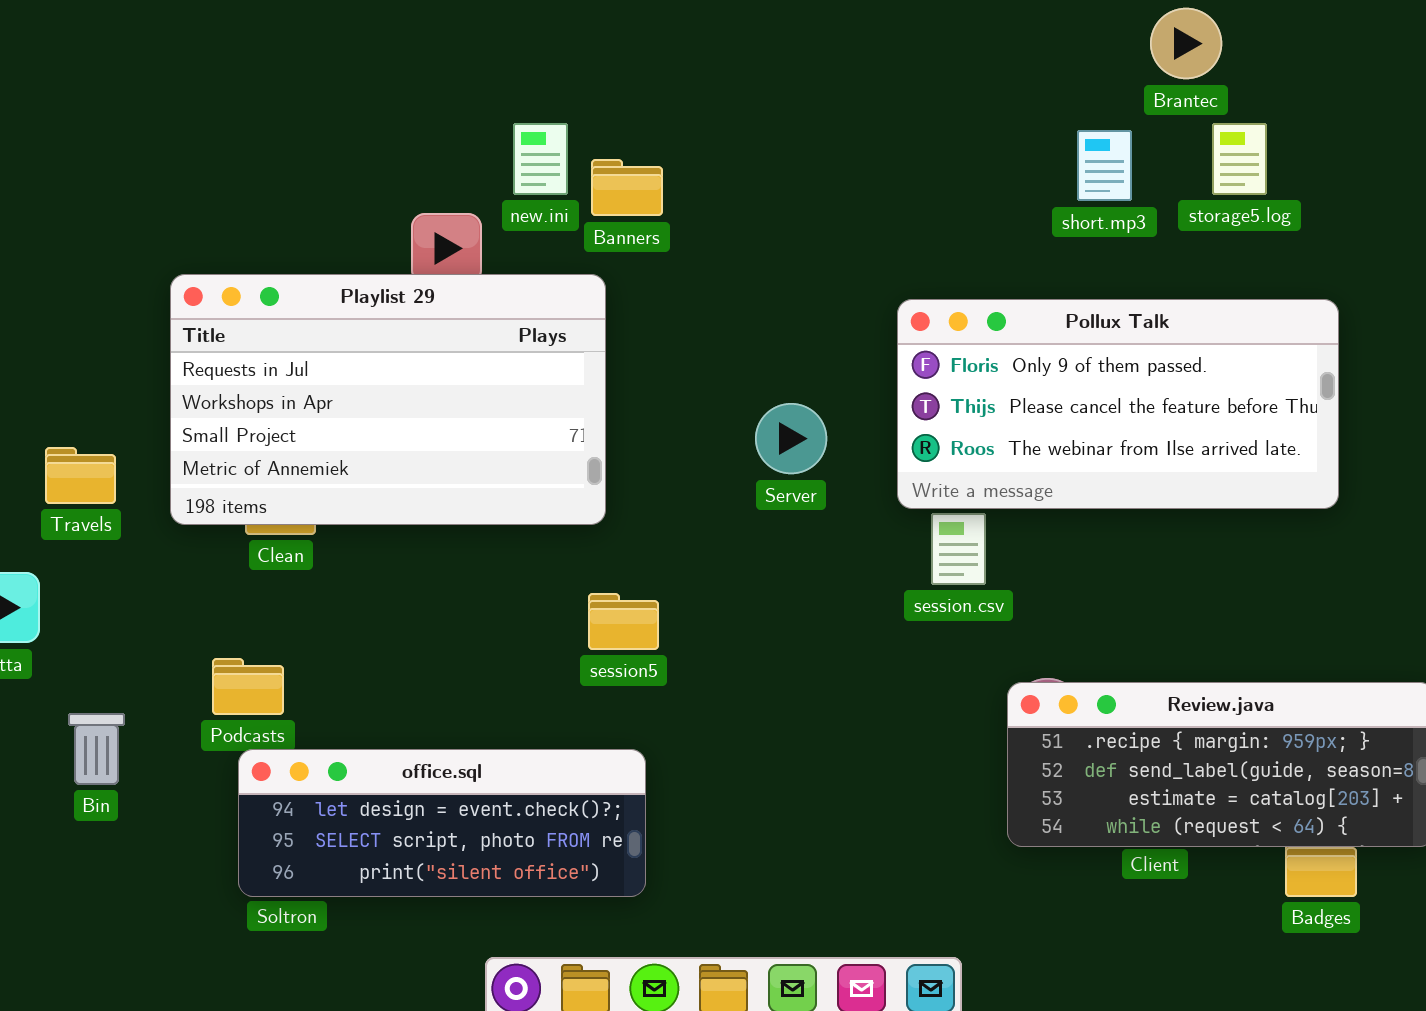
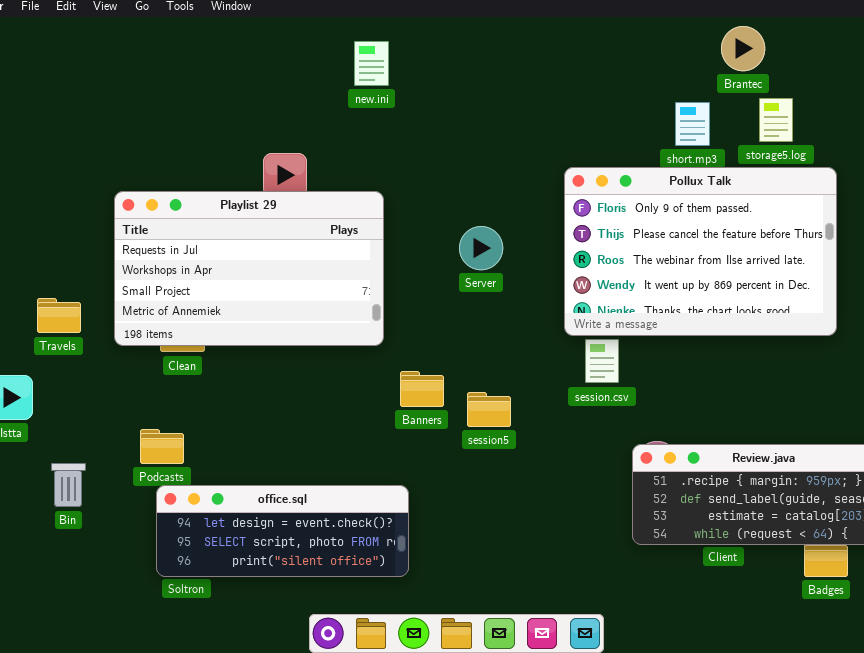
new.ini: [513,123,568,195] -> [354,41,389,86], moved
Banners: [591,159,663,216] -> [400,371,444,407], moved
Pollux Talk: [897,299,1339,509] -> [564,167,837,336], resized
Server: [755,403,827,474] -> [459,226,503,270], moved
session5: [588,593,659,650] -> [467,392,511,427], moved

